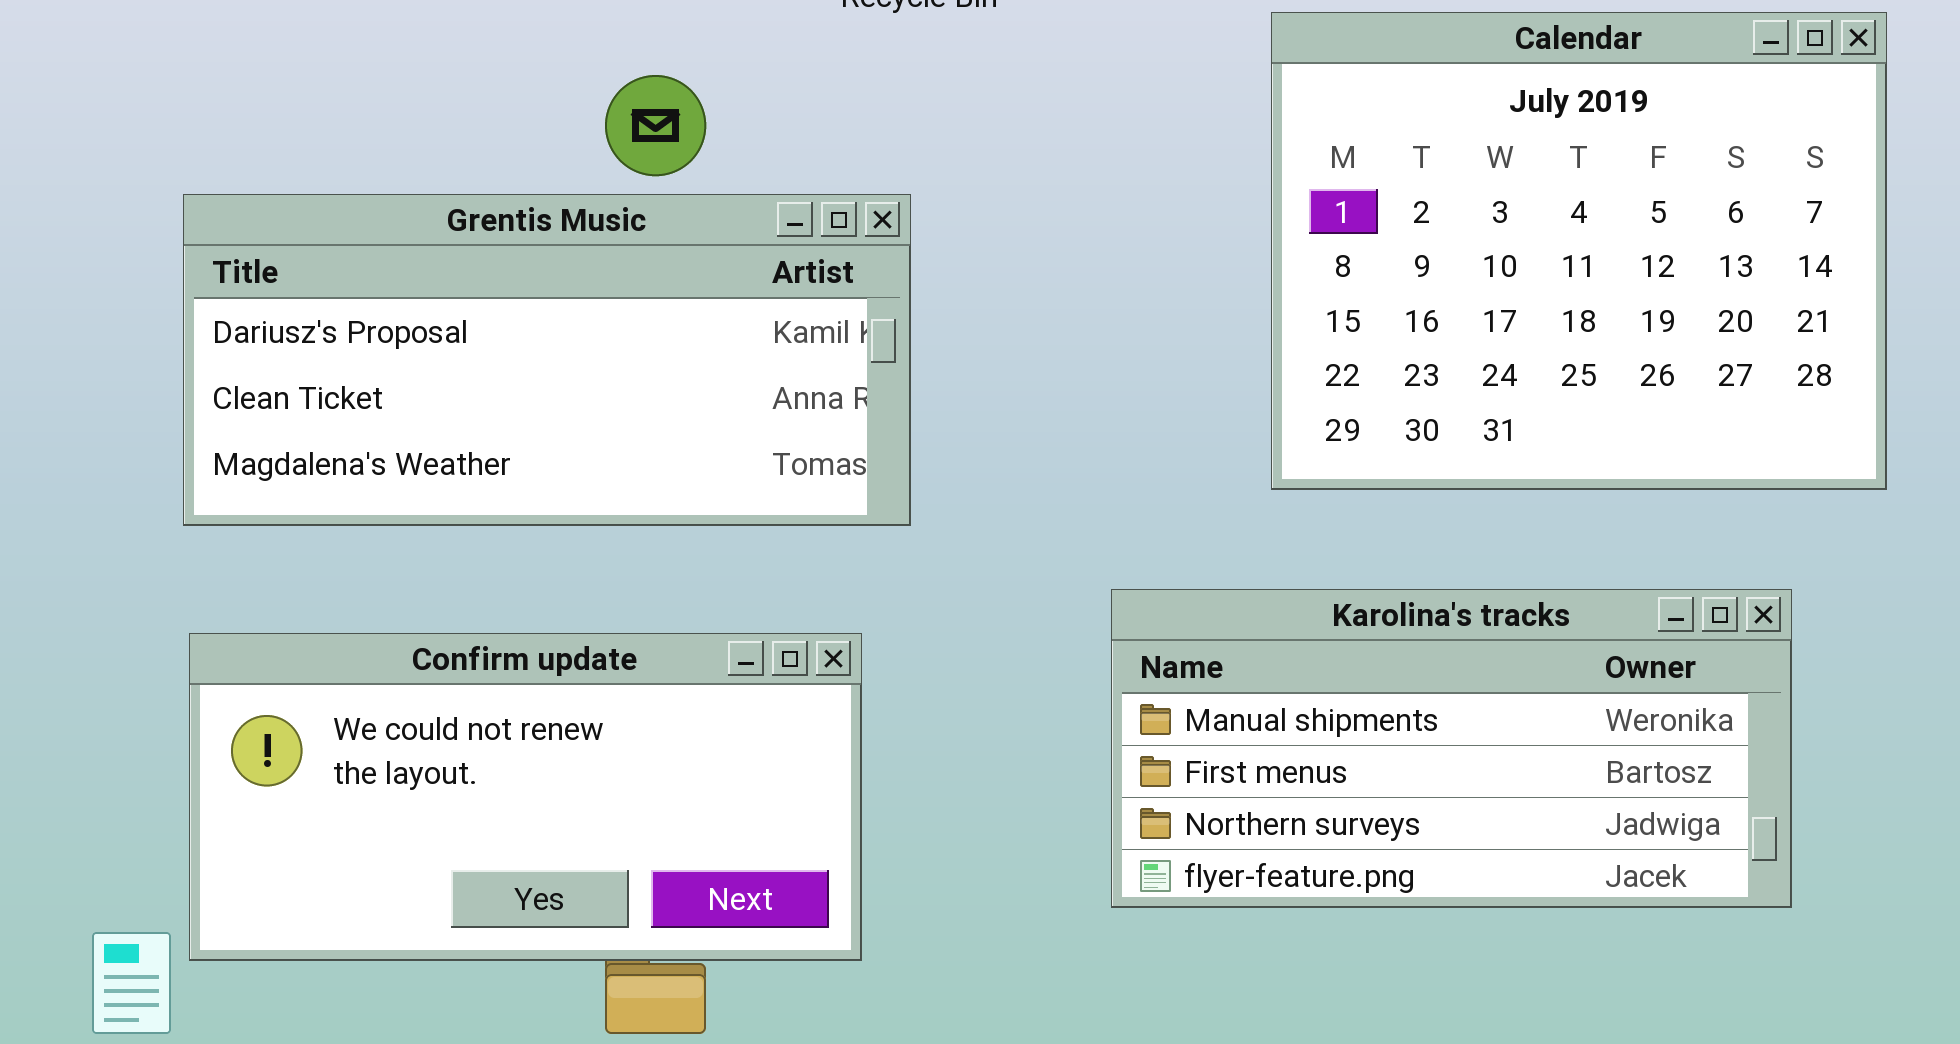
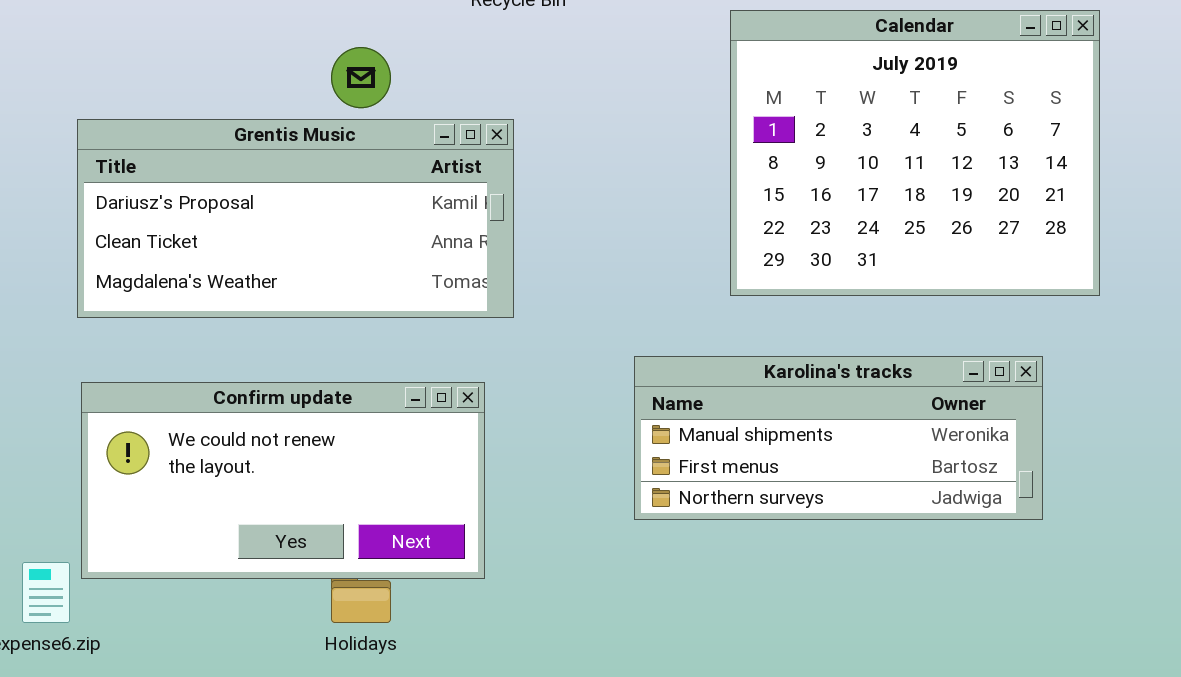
Karolina's tracks: [1111,589,1792,908] -> [634,356,1043,520], resized

